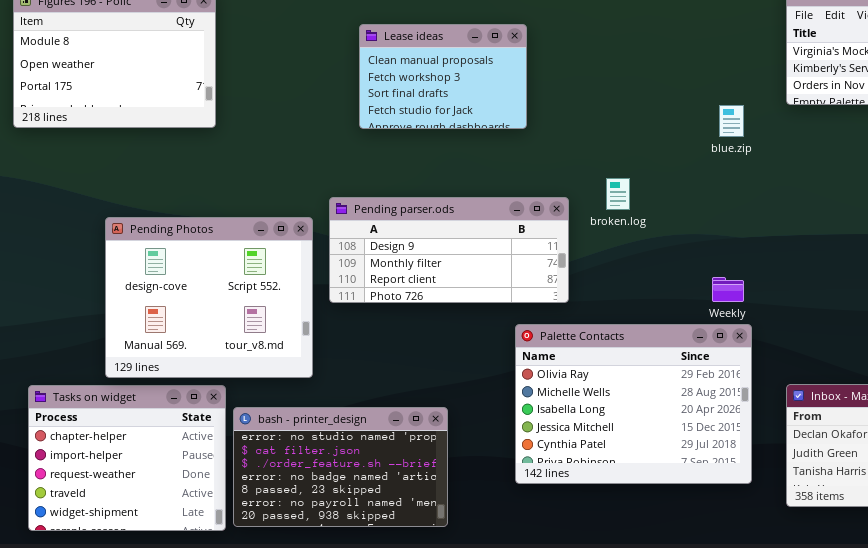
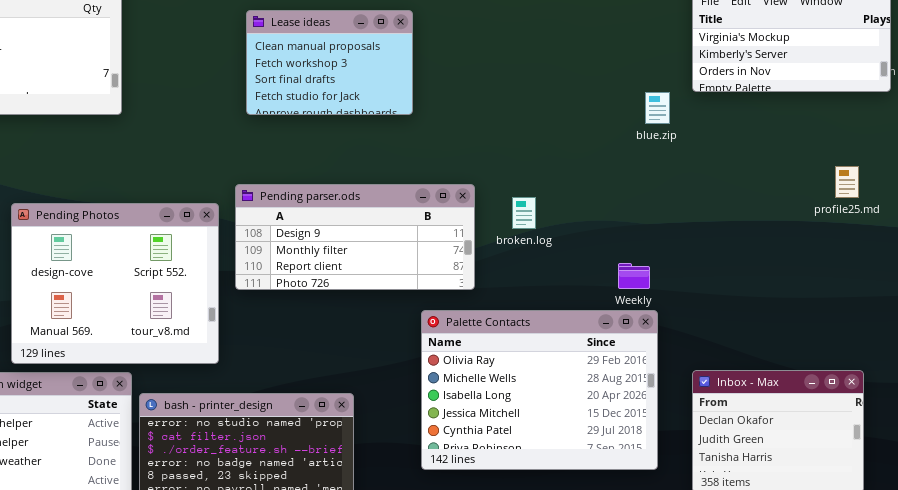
Lease ideas: [359,24,527,129] -> [246,10,413,115], moved
blue.zip: [719,105,744,137] -> [645,92,670,124], moved
broken.log: [606,178,630,210] -> [512,197,536,229], moved

